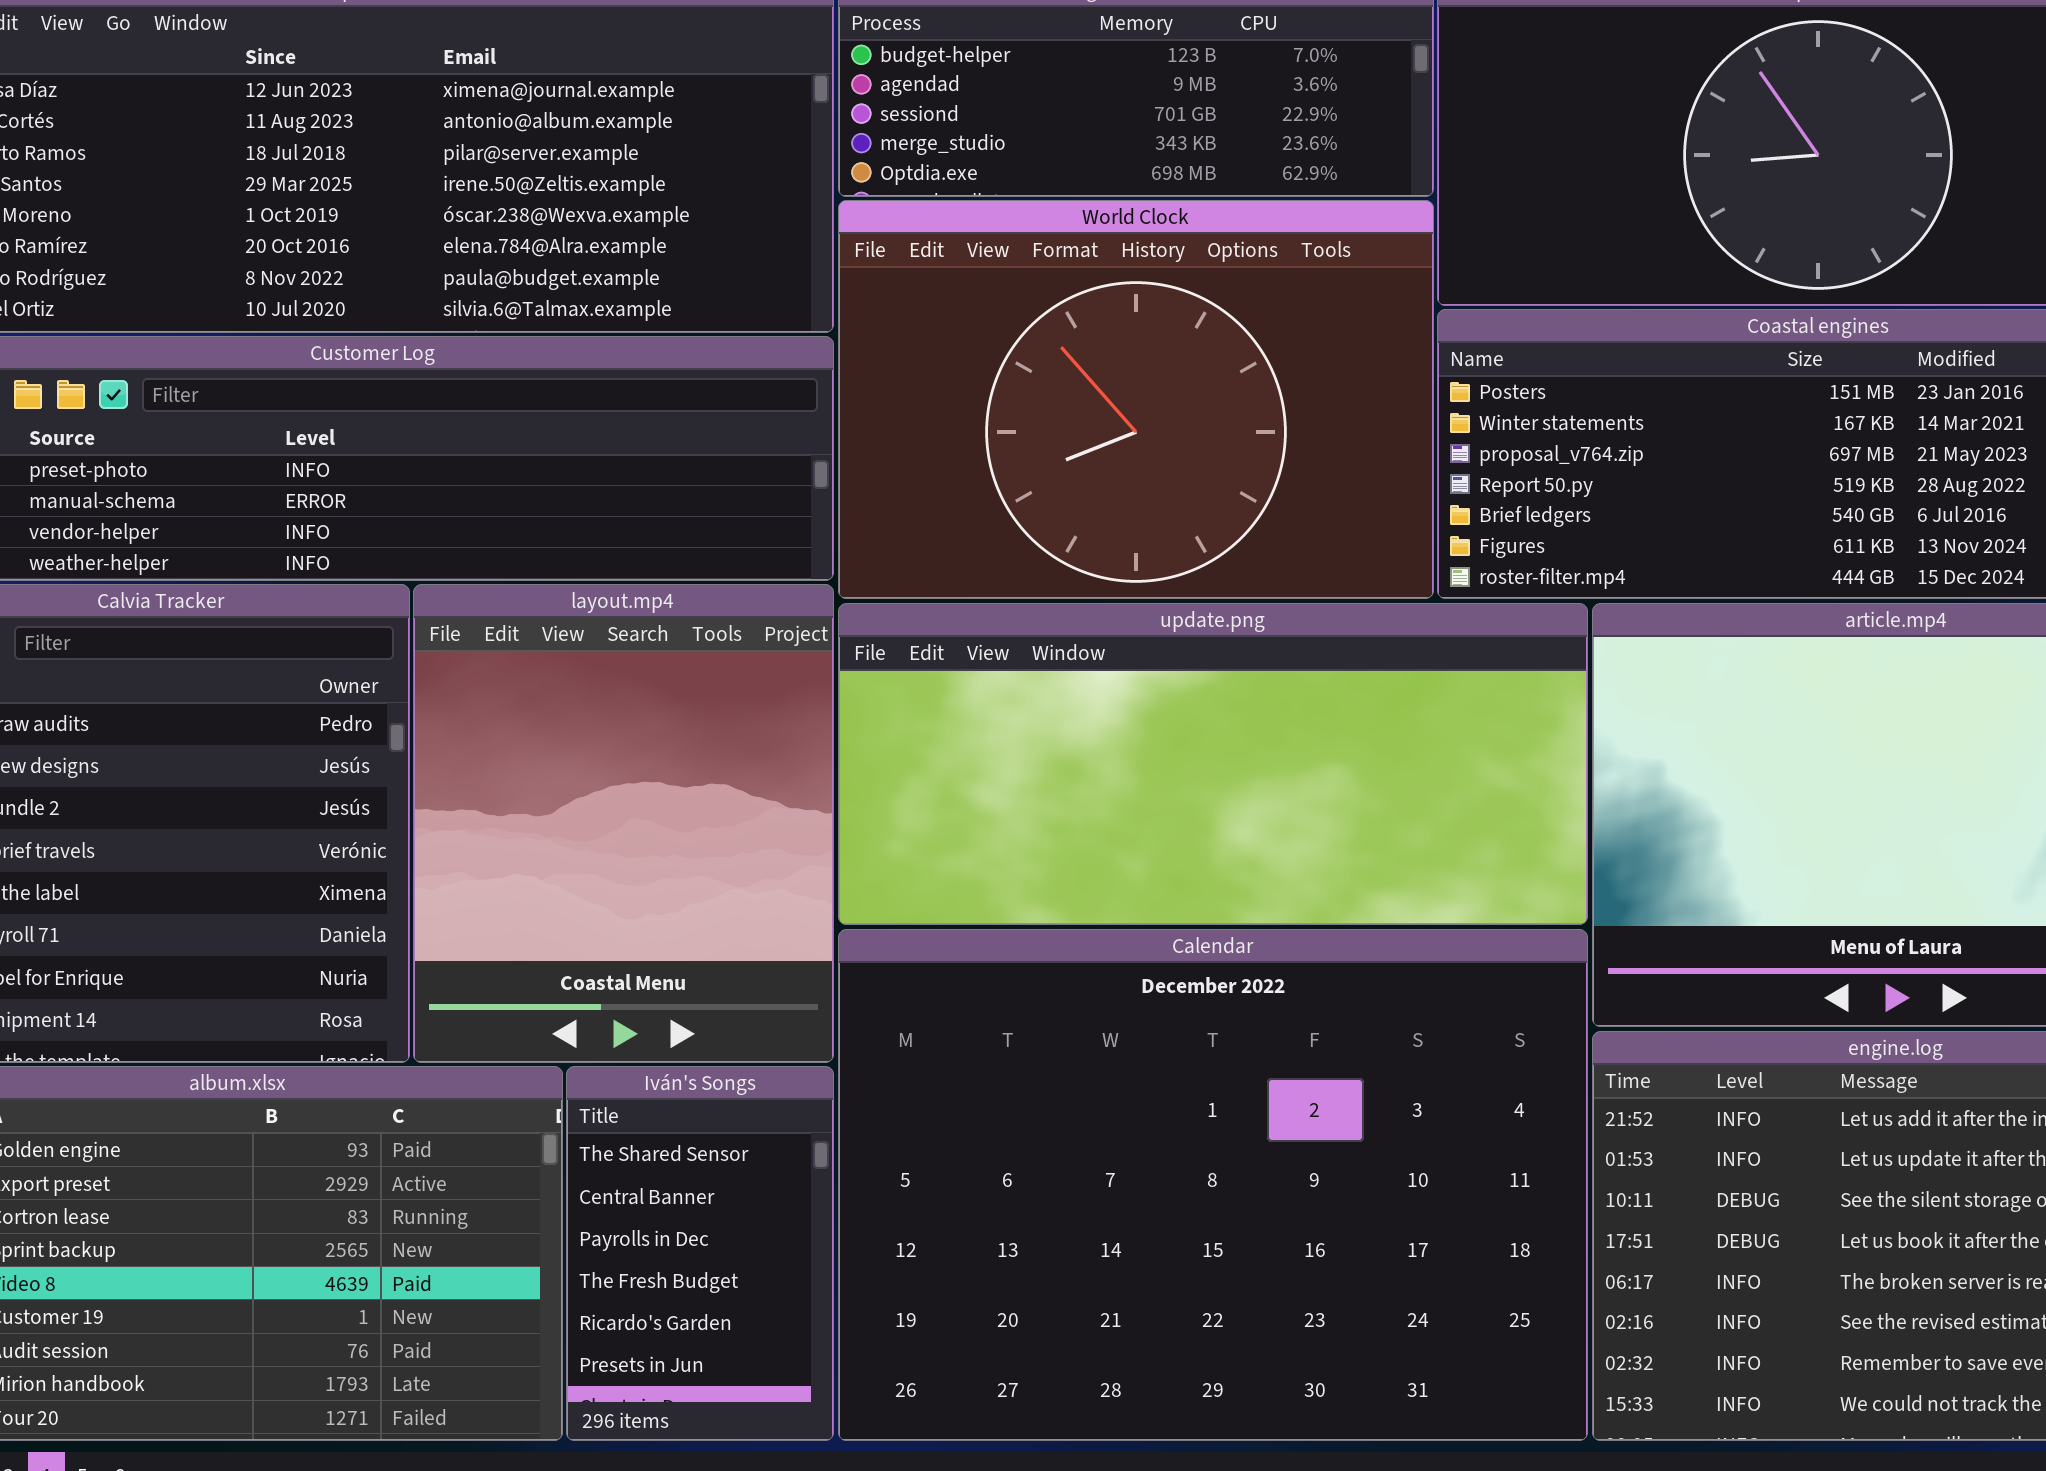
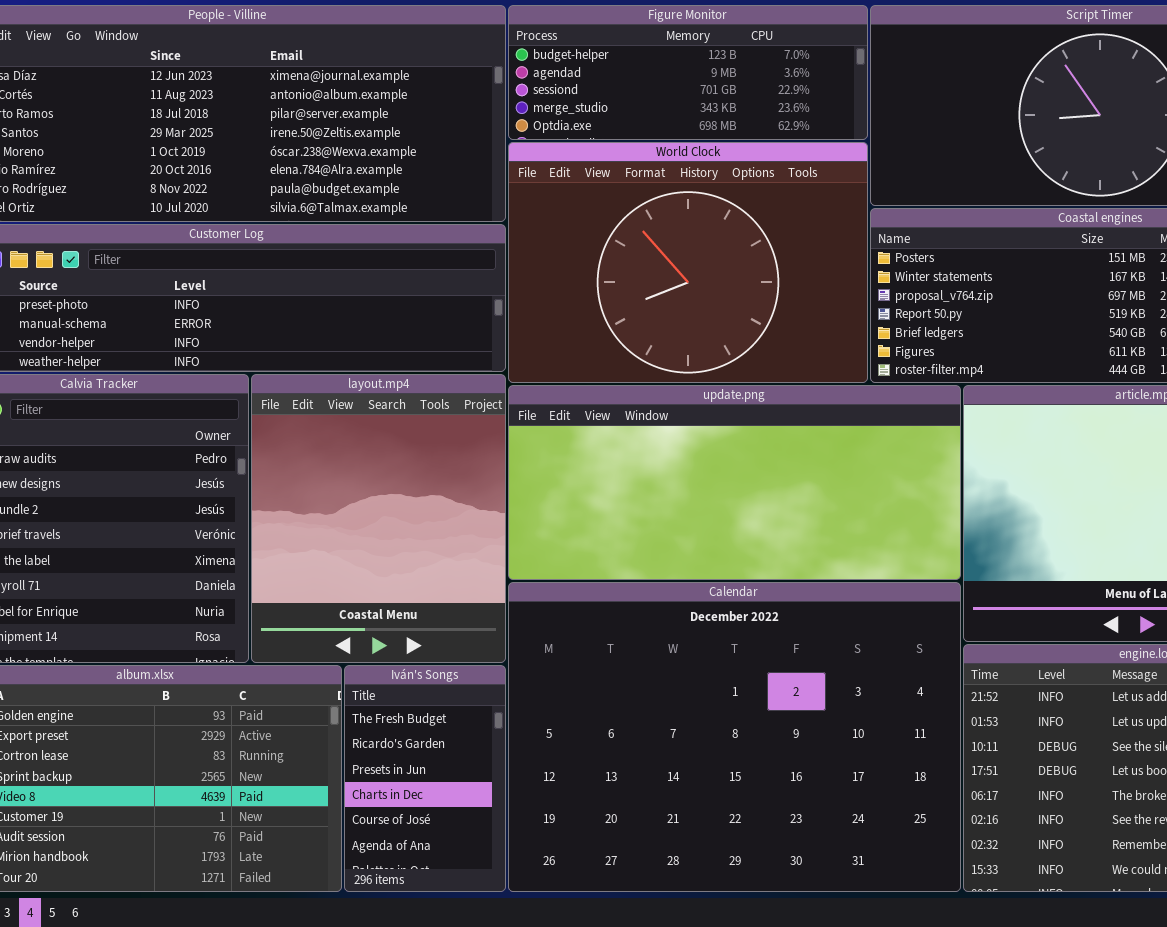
Iván's Songs: [566,1066,834,1441] -> [344,665,506,892], scrolled down 3 rows

